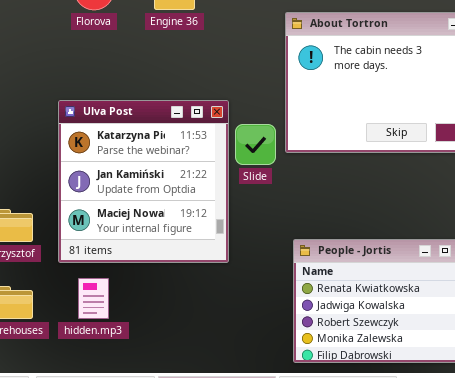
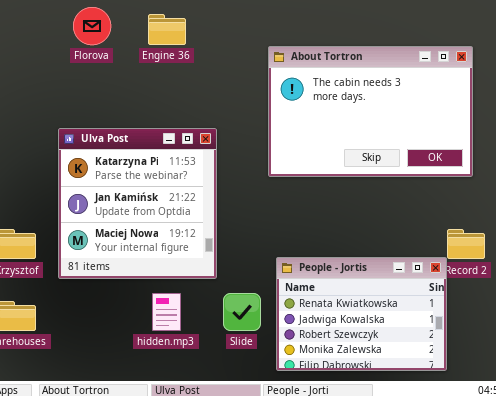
Slide: [235,124,276,165] -> [223,293,261,331], moved
hidden.mp3: [78,278,109,319] -> [152,293,181,331], moved

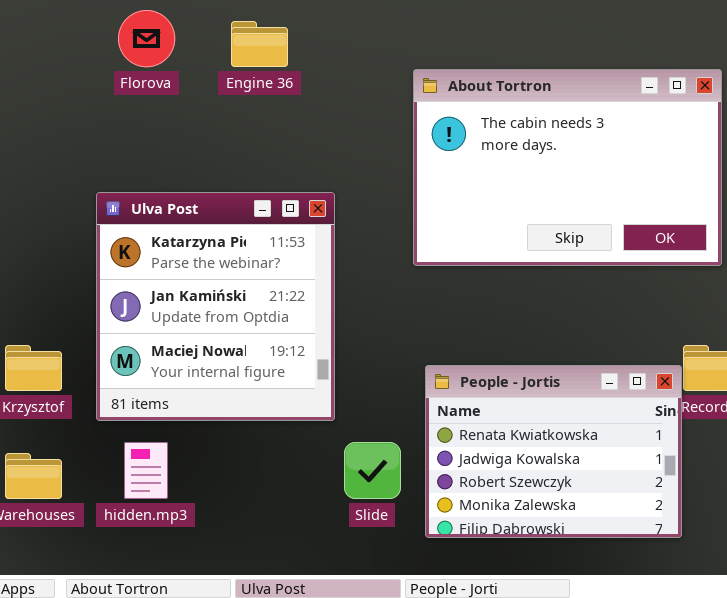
People - Jortis: [276,257,447,371] -> [425,365,682,538], moved
hidden.mp3: [152,293,181,331] -> [124,442,168,499], moved

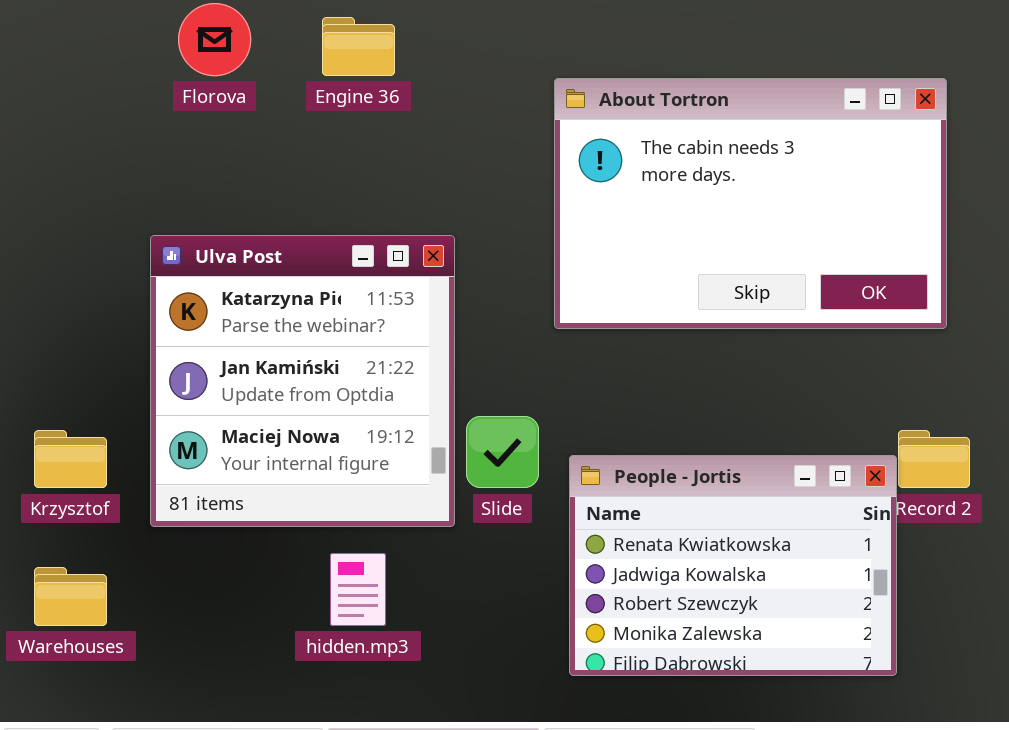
hidden.mp3: [124,442,168,499] -> [330,553,386,626], moved
Slide: [344,442,401,499] -> [466,416,539,488], moved

